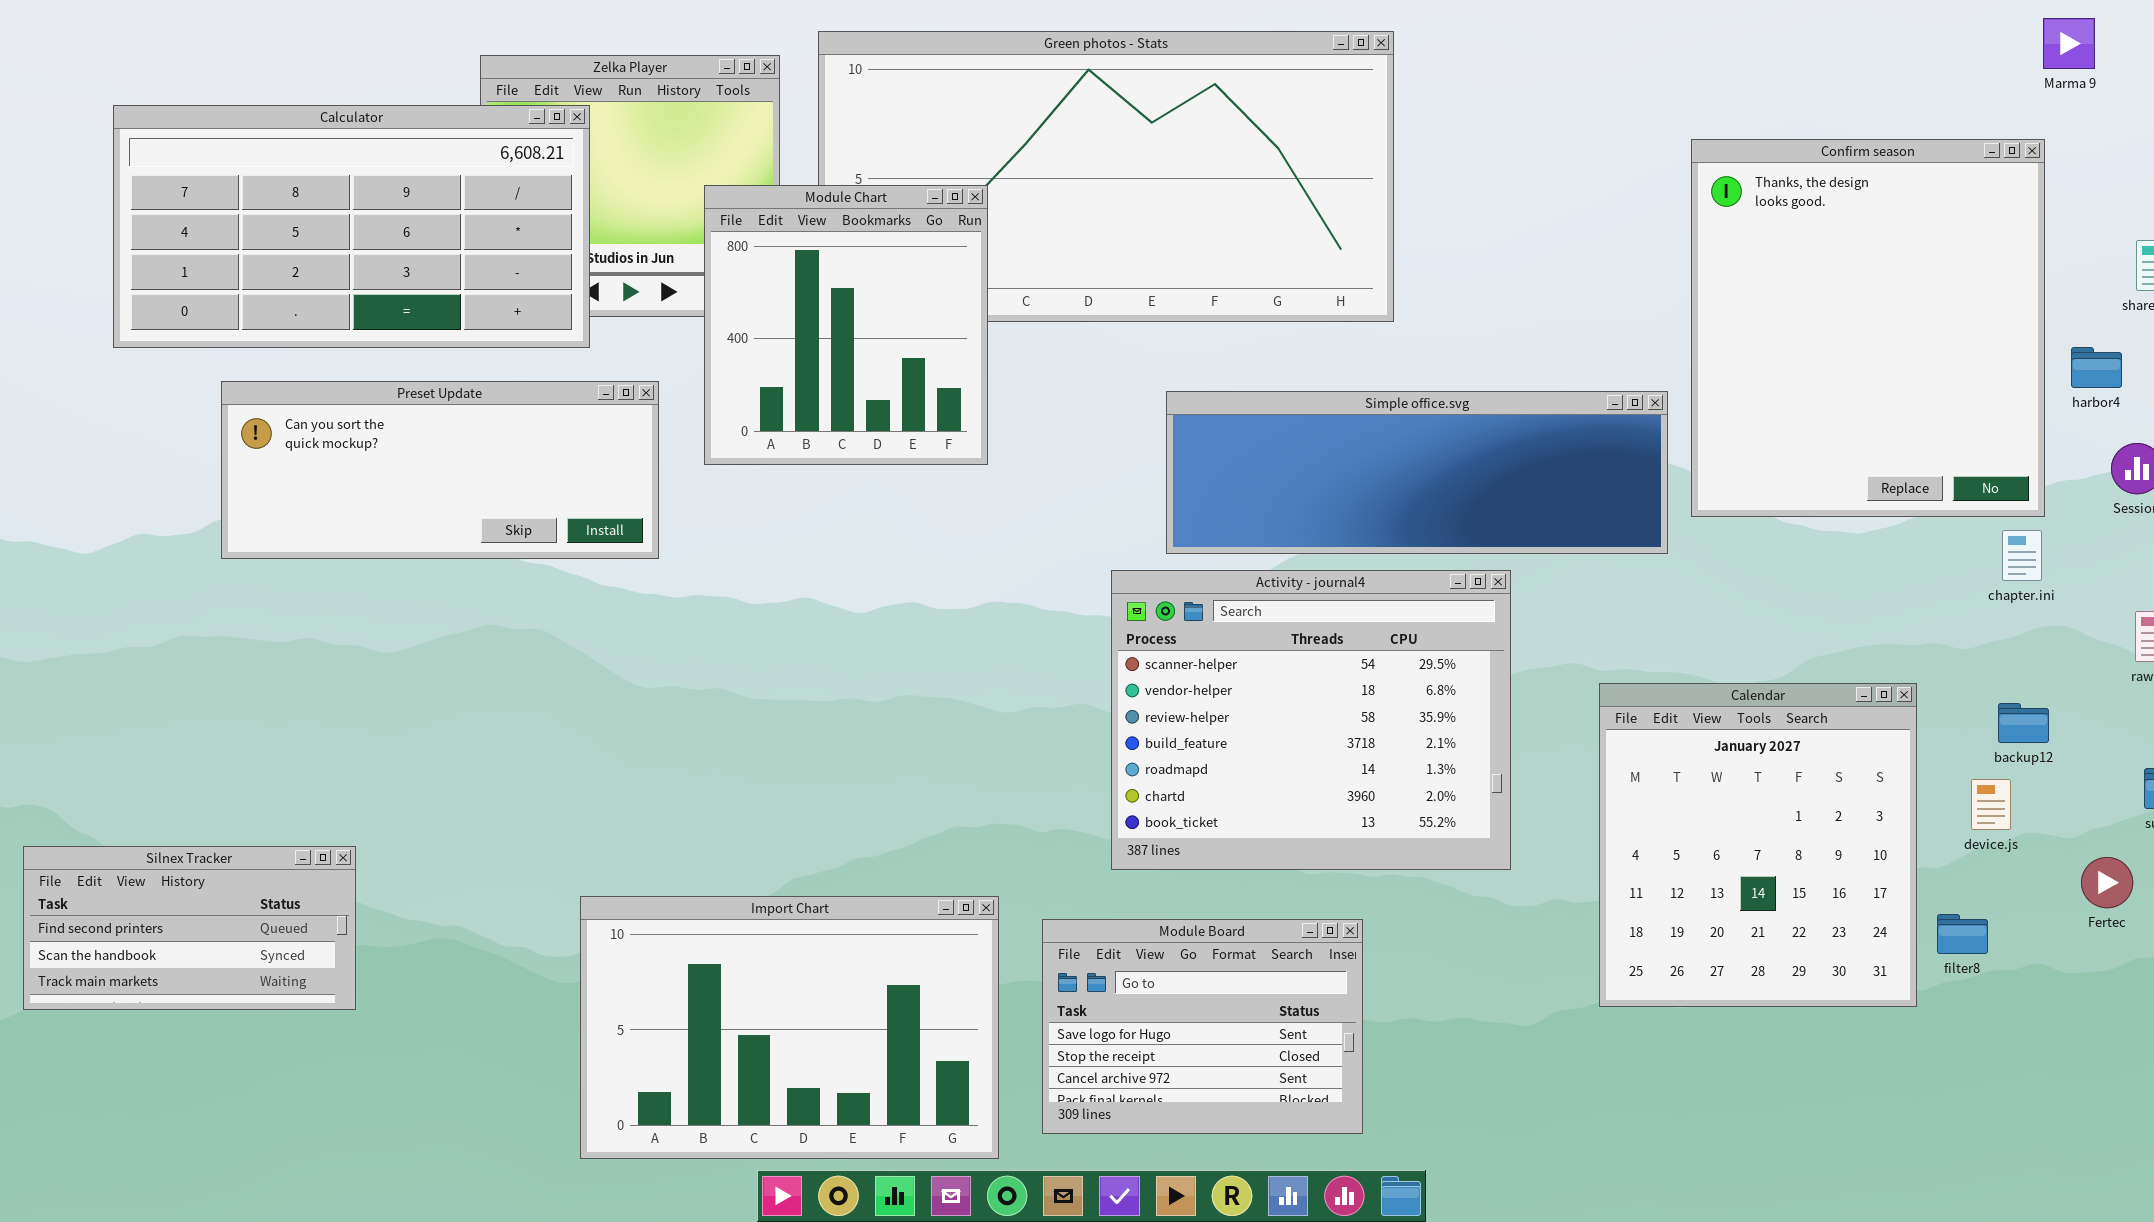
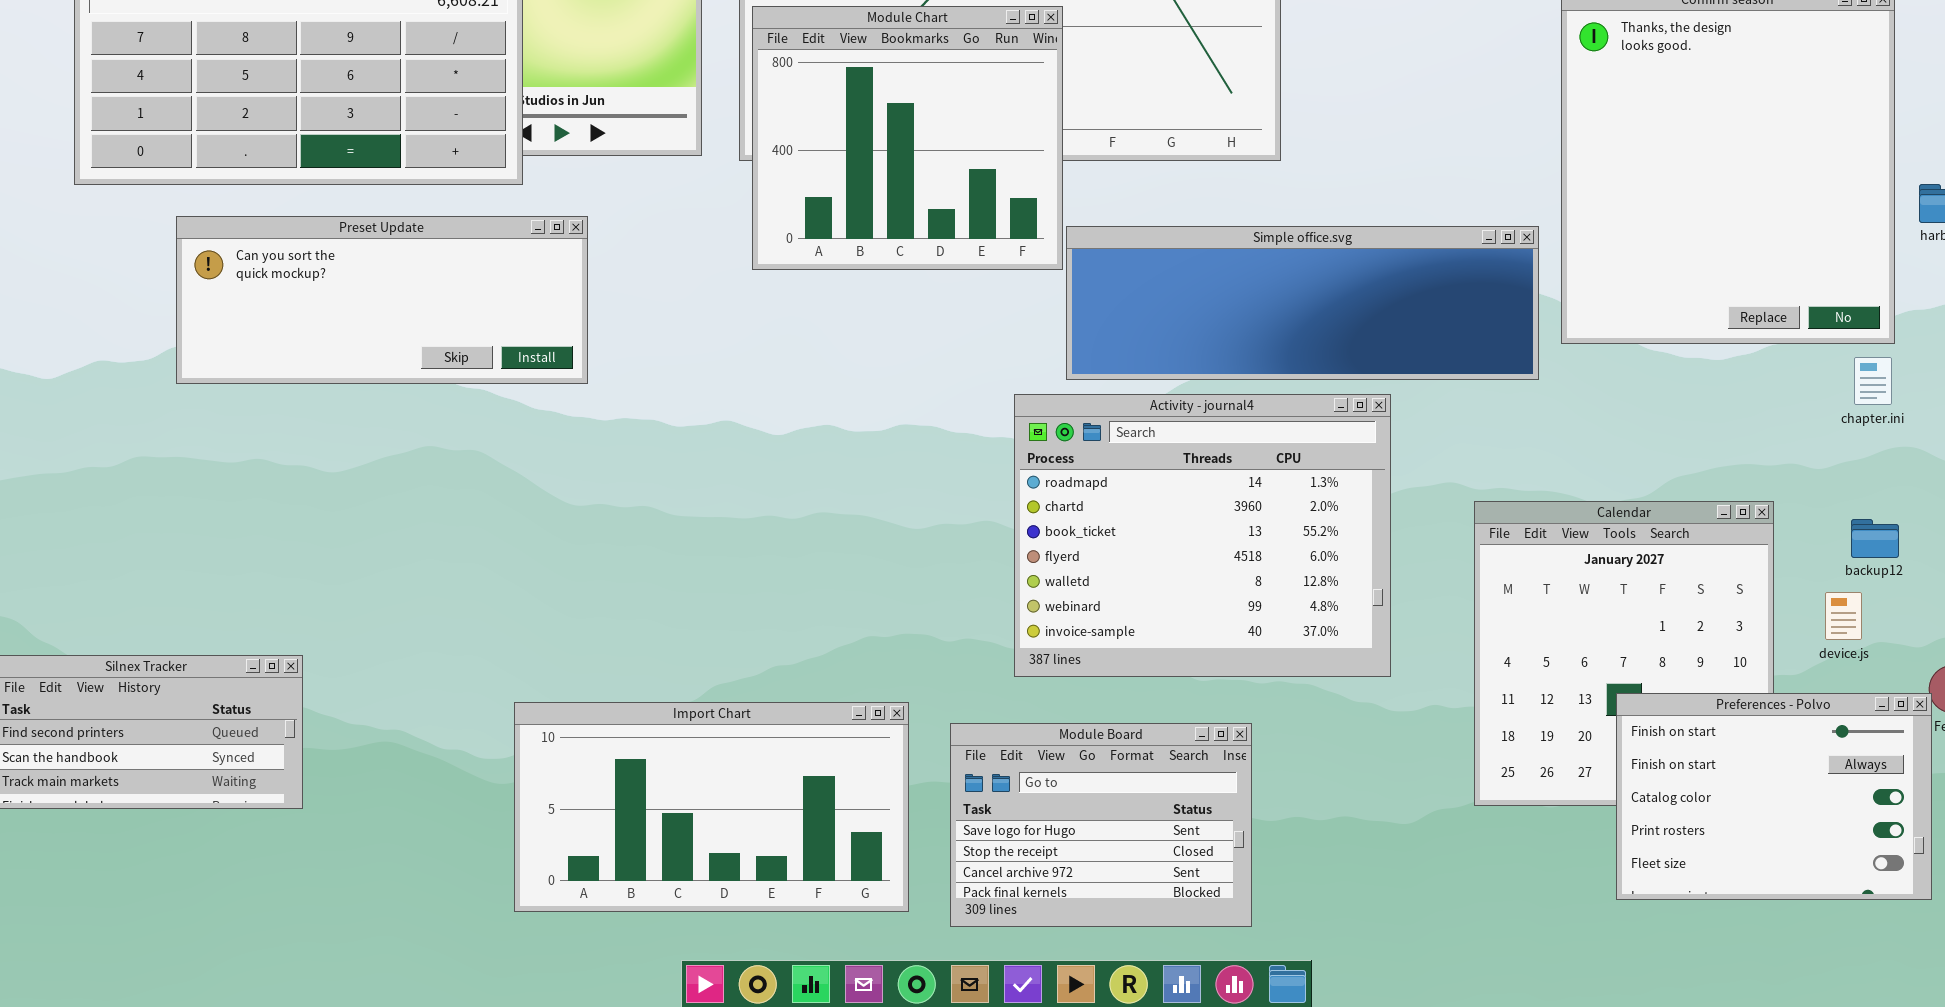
Module Chart: [704,185,988,465] -> [752,6,1063,270], moved, resized
Activity - journal4: [1111,570,1511,870] -> [1014,394,1391,677], scrolled down 4 rows
Preferences - Polvo: none -> [1616,693,1932,900], opened
Import Chart: [580,896,999,1159] -> [514,702,909,912], resized

